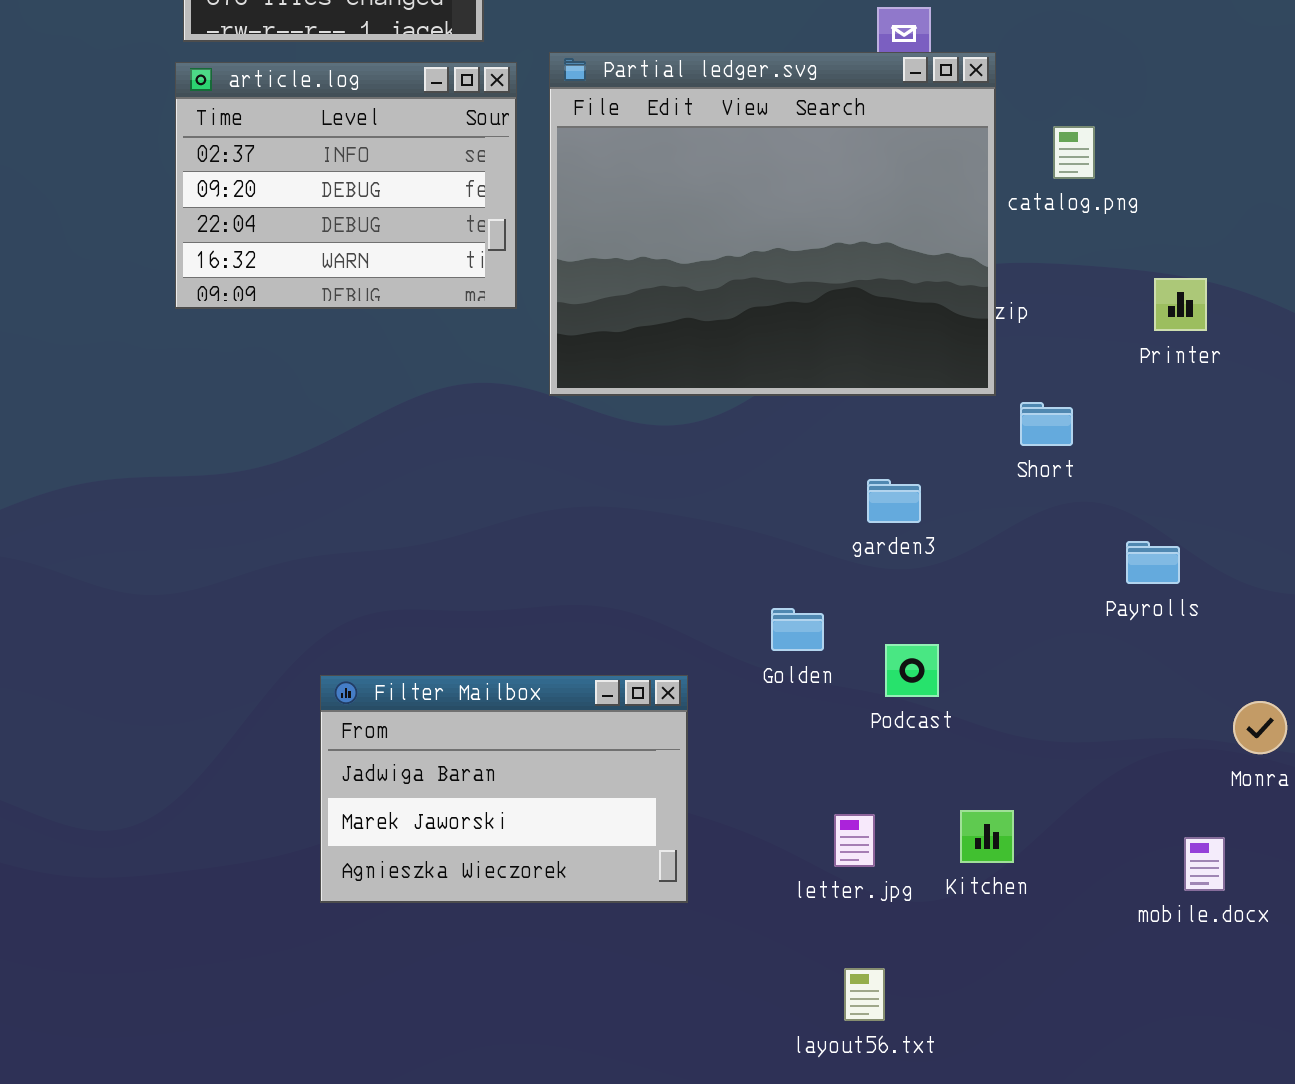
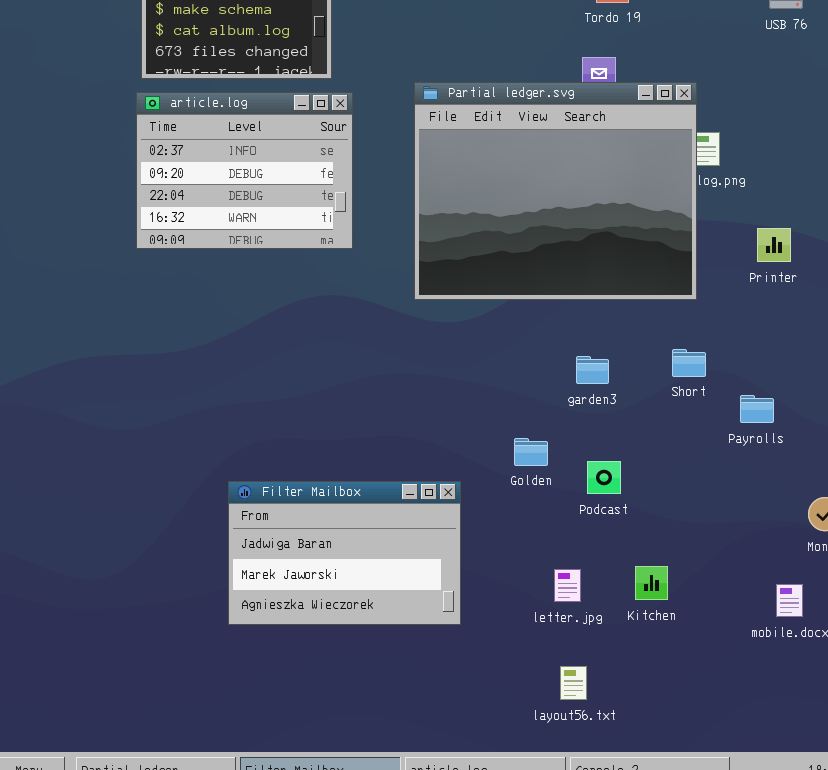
Partial ledger.svg: [549,52,996,396] -> [414,82,697,300], moved
Short: [1020,402,1073,446] -> [672,349,706,377], moved

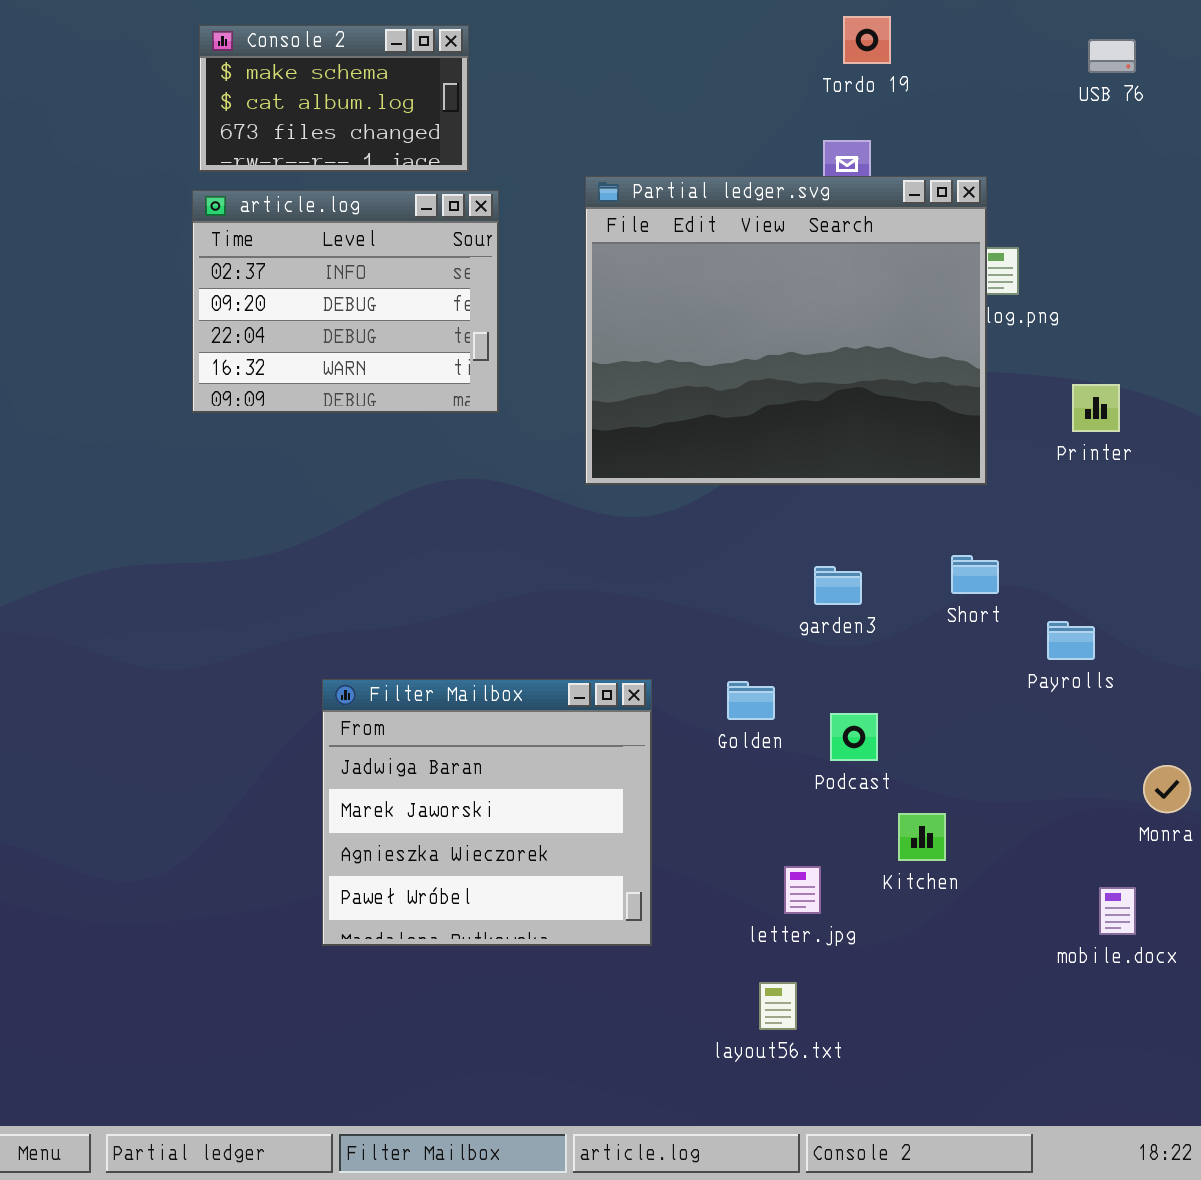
Filter Mailbox: [228,481,461,625] -> [322,679,652,946], resized
Kitchen: [635,566,668,600] -> [898,813,946,861], moved
layout56.txt: [560,666,587,700] -> [759,982,797,1030], moved

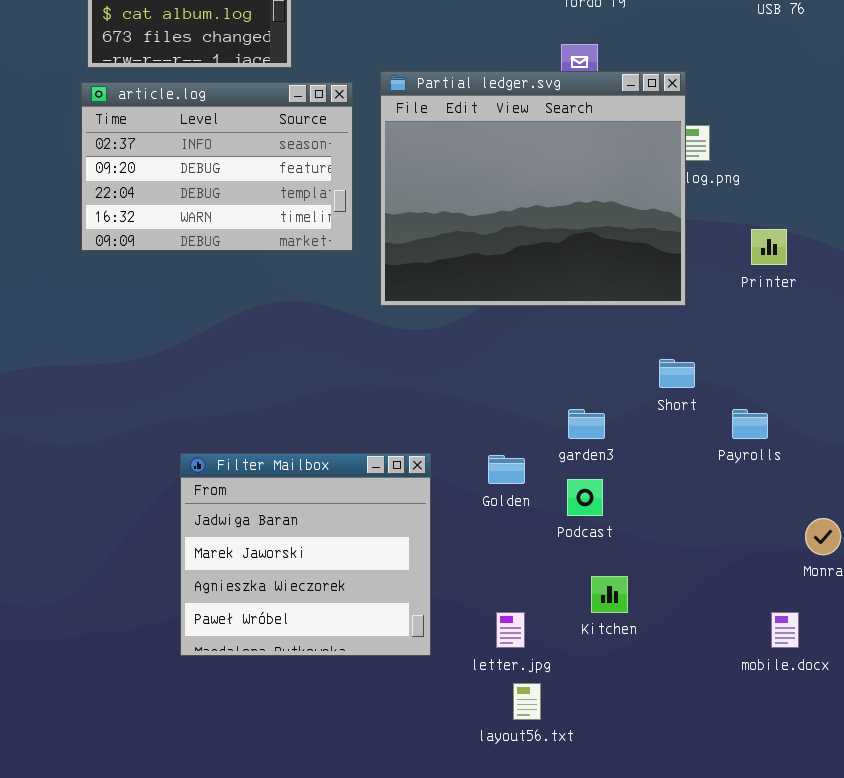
article.log: [192,190,499,413] -> [81,82,353,251], resized
garden3: [814,566,862,605] -> [568,409,605,439], moved
Kitchen: [898,813,946,861] -> [591,576,628,613], moved
letter.jpg: [784,866,821,914] -> [496,612,525,648], moved

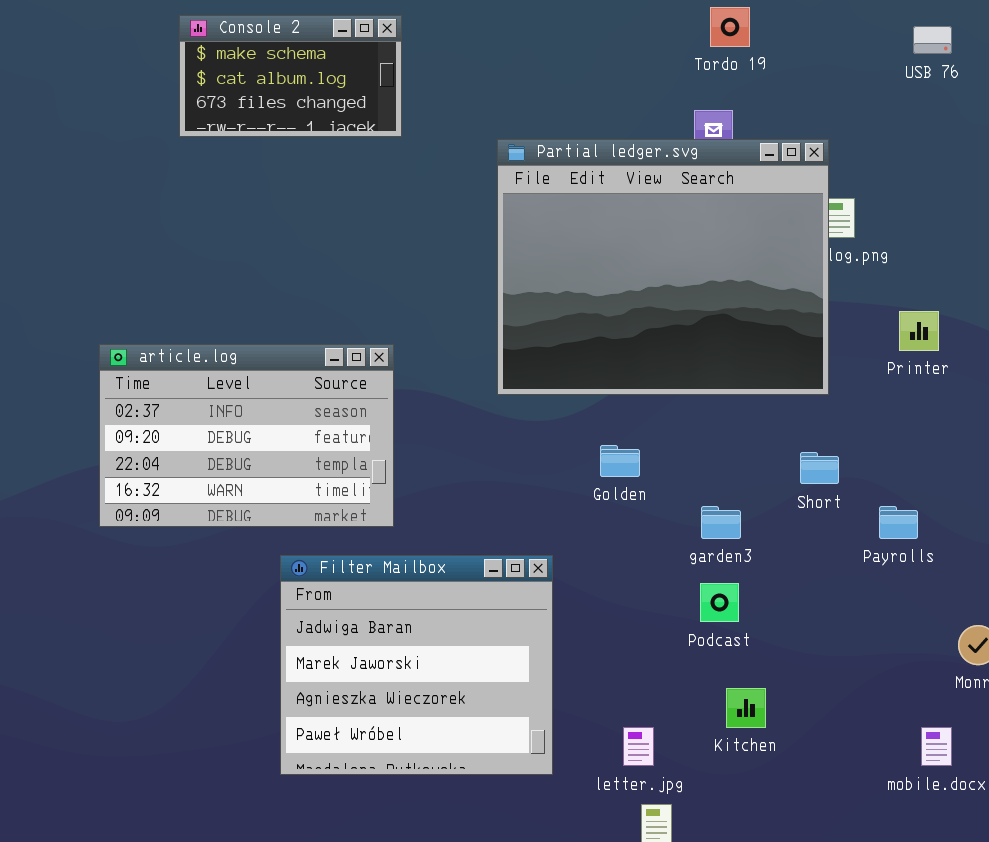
article.log: [81,82,353,251] -> [99,344,394,527], moved
Golden: [488,455,525,484] -> [600,445,640,477], moved

